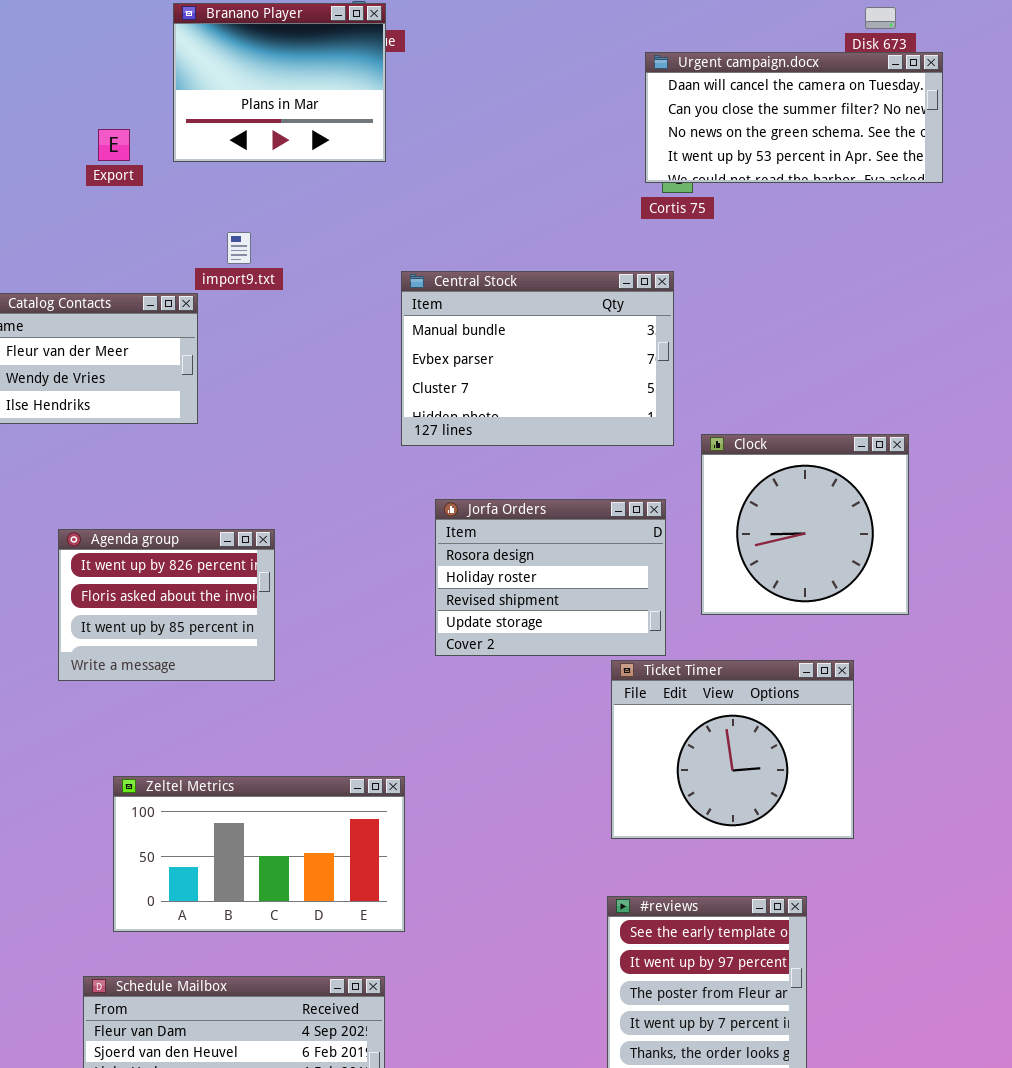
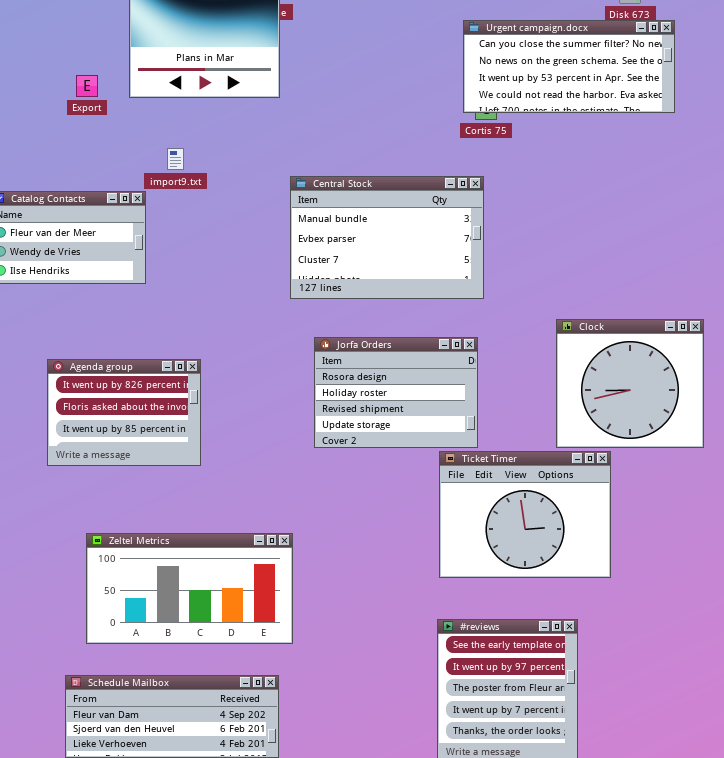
Urgent campaign.docx: [645,52,943,183] -> [463,20,675,113], scrolled down 1 row
Clock: [701,434,909,615] -> [556,319,704,448], moved

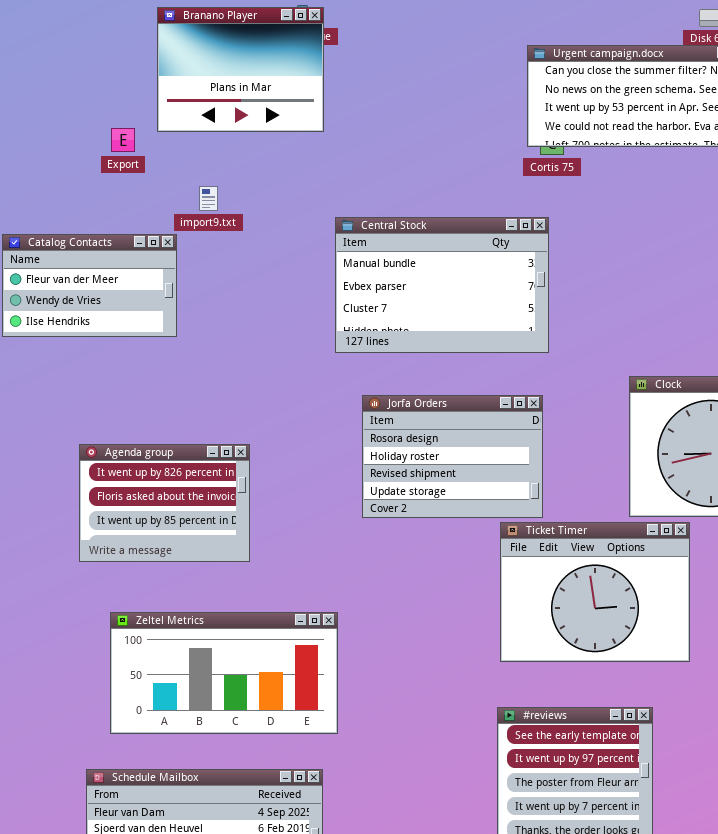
Export: [76,75,98,97] -> [111,128,135,152], moved
Agenda group: [47,359,201,466] -> [79,444,250,562], moved

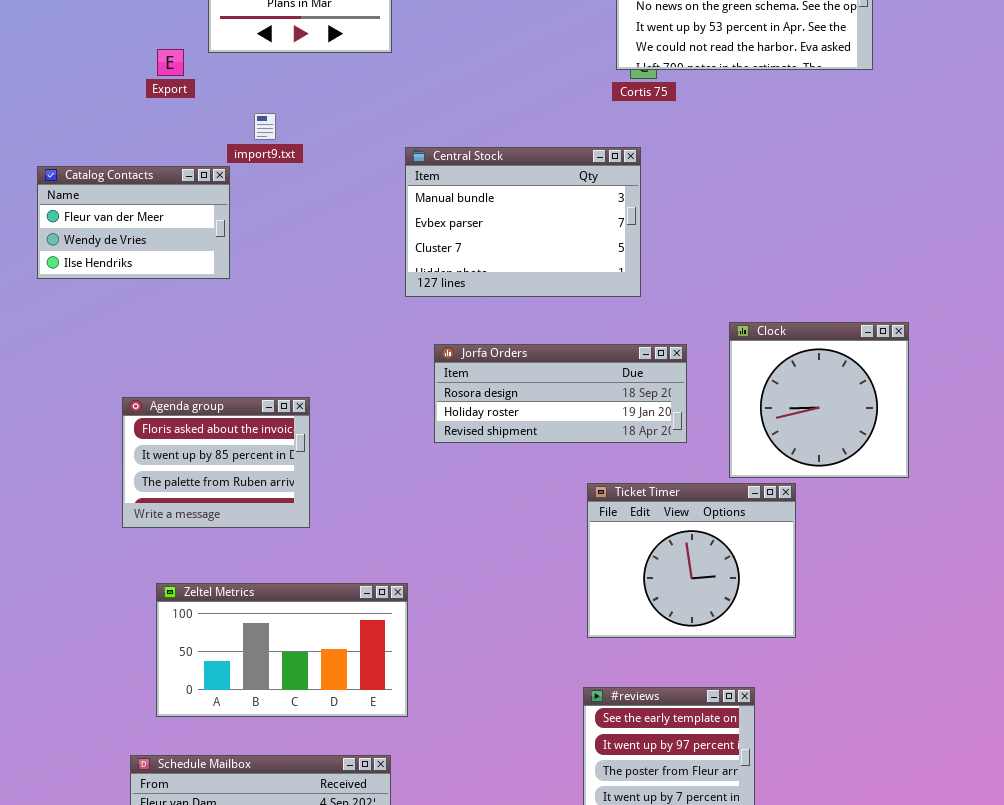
Jorfa Orders: [362,395,543,518] -> [434,344,687,443], resized
Agenda group: [79,444,250,562] -> [122,397,310,528], scrolled down 1 row

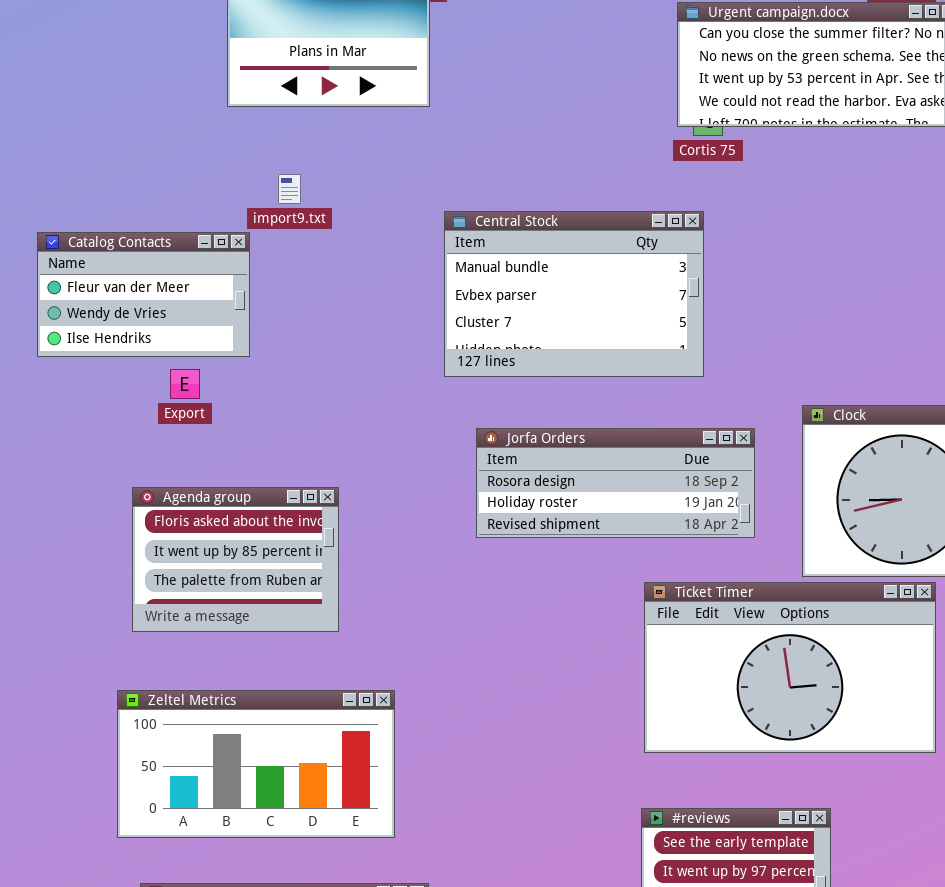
Export: [157,49,184,76] -> [170,369,200,399], moved
Ticket Timer: [587,483,796,638] -> [644,582,936,753], resized
Zeltel Metrics: [156,583,408,717] -> [117,690,395,838], moved

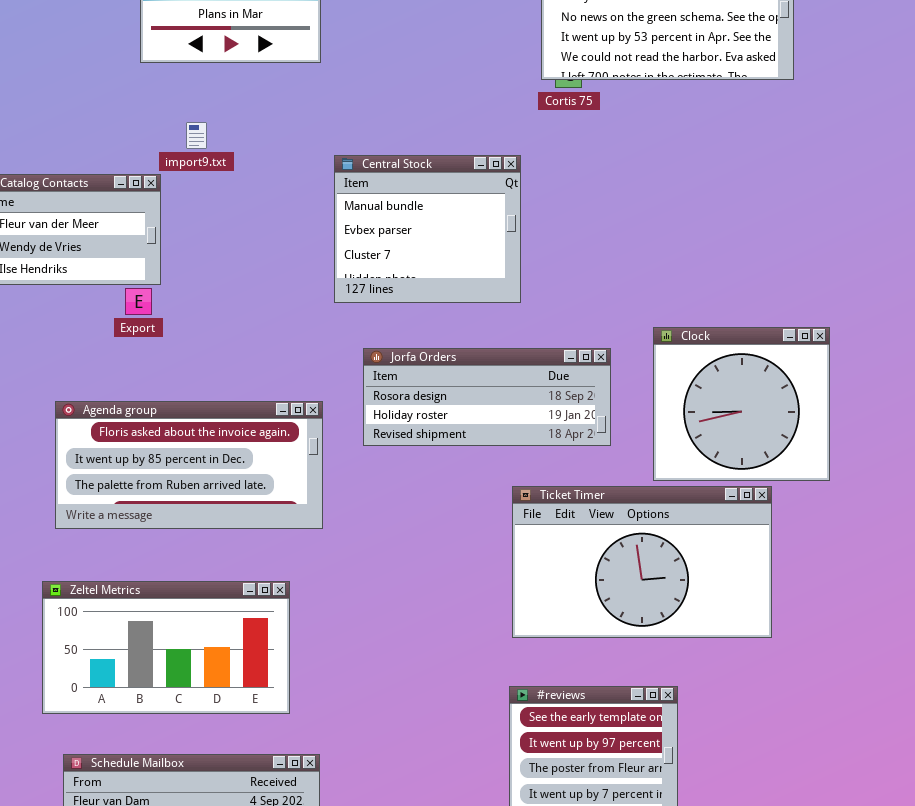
Central Stock: [444,211,704,377] -> [334,155,521,303], resized
Export: [170,369,200,399] -> [125,288,152,315], moved
Agenda group: [132,487,339,632] -> [55,401,323,529], resized

